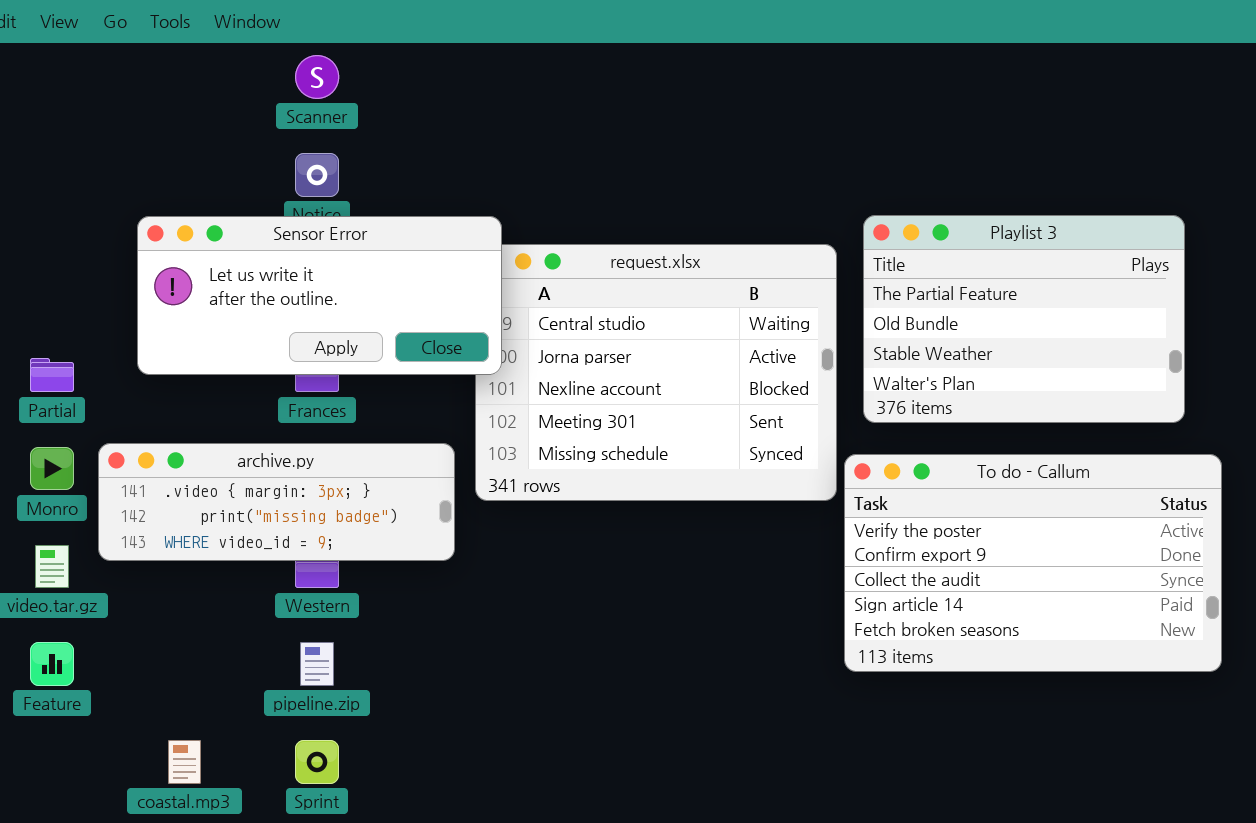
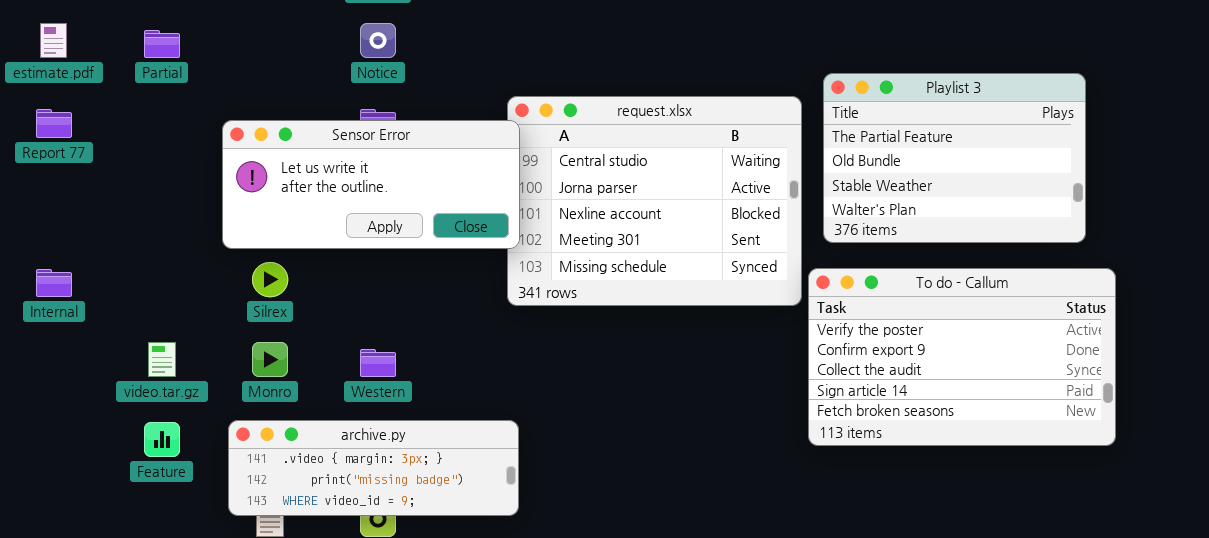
Sensor Error: [137,216,502,375] -> [222,120,520,249], moved
Partial: [30,358,74,392] -> [144,30,180,58], moved
archive.py: [98,443,455,561] -> [228,420,519,516], moved
Monro: [30,447,74,490] -> [252,342,288,377], moved

